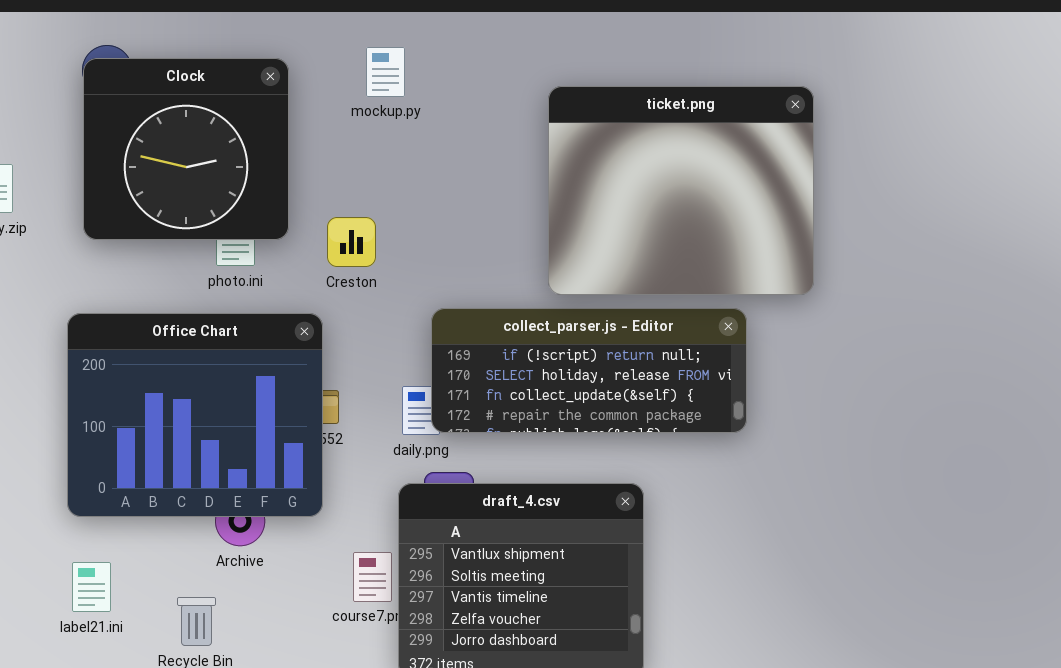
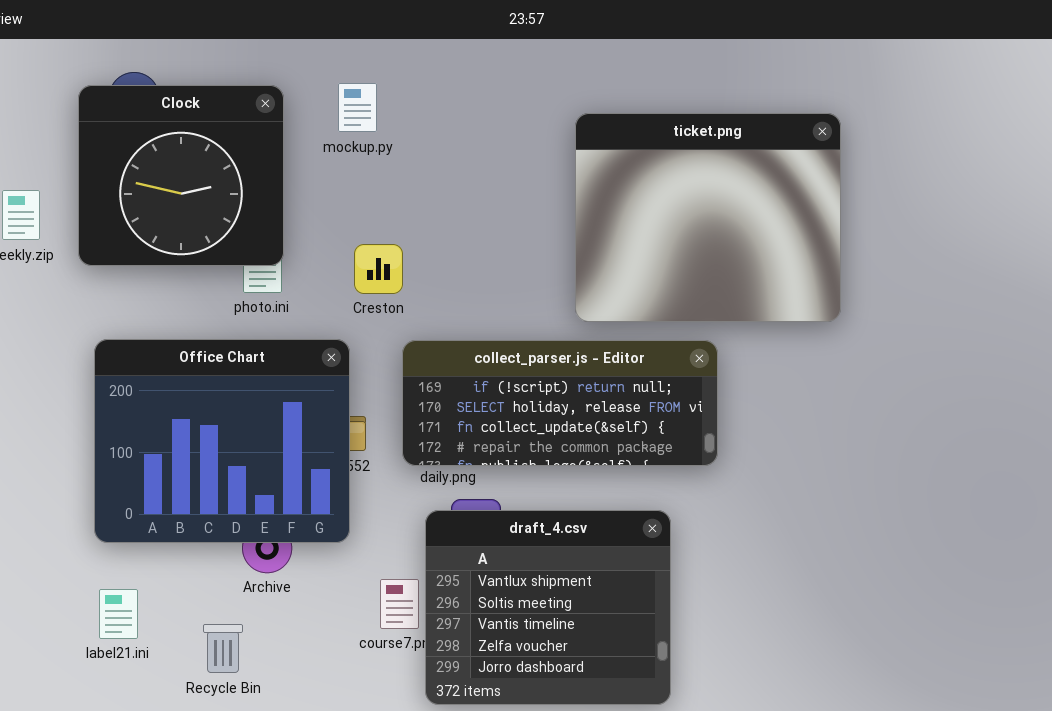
mockup.py: [366,47,405,97] -> [338,83,377,132], moved
Clock: [83,58,289,240] -> [78,85,284,266], moved
collect_parser.js - Editor: [431,308,747,433] -> [402,340,718,466], moved

